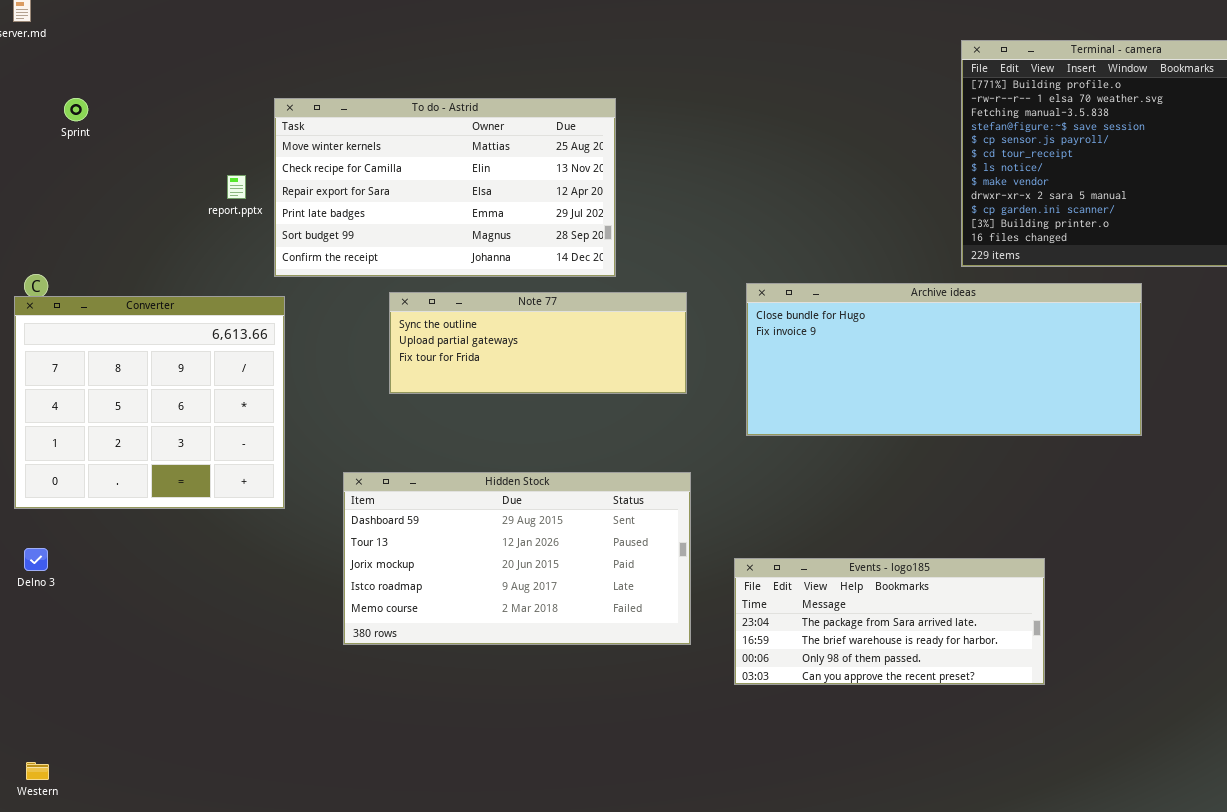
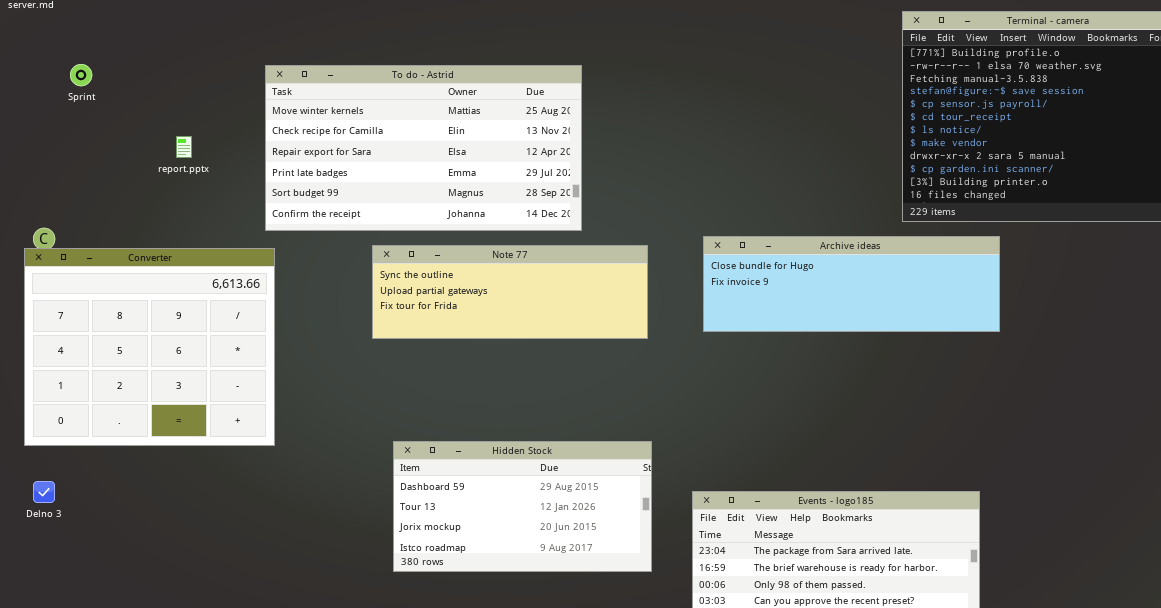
report.pptx: [227,175,246,199] -> [176,136,192,158], moved
Archive ideas: [746,283,1142,436] -> [703,236,1000,332], resized
Hidden Stock: [343,472,691,645] -> [393,441,652,572], resized

